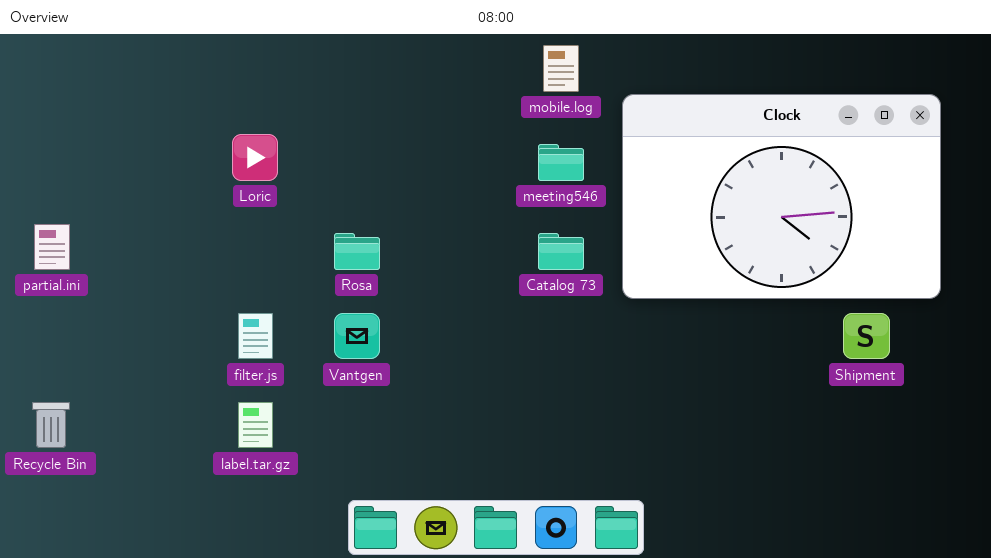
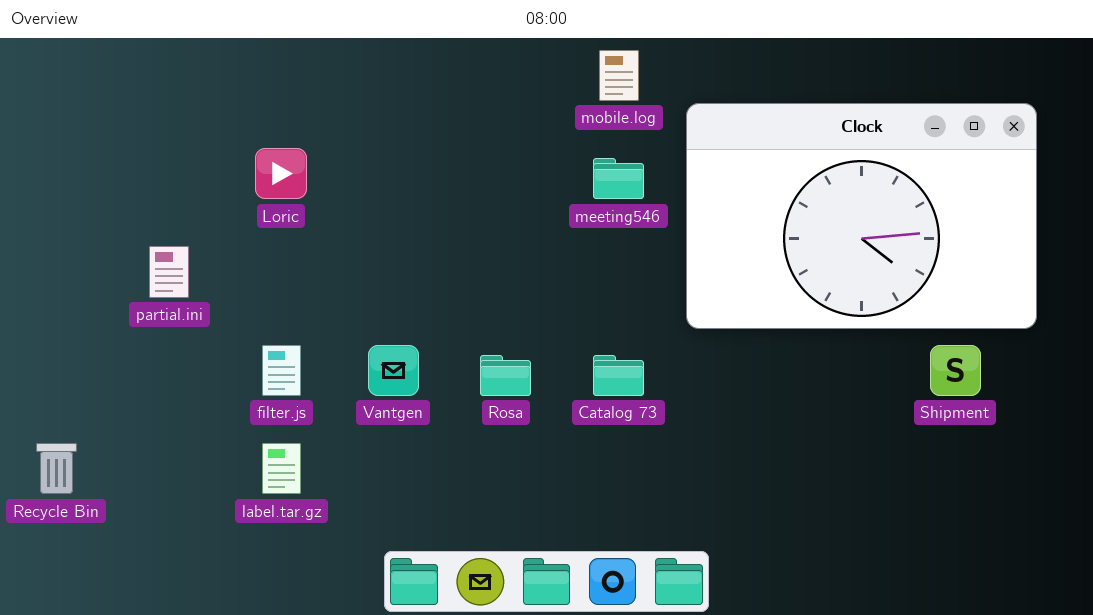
partial.ini: [34,224,70,270] -> [149,246,189,298], moved
Rosa: [334,233,380,270] -> [480,355,531,396], moved
Catalog 73: [538,233,584,270] -> [593,355,644,396], moved

